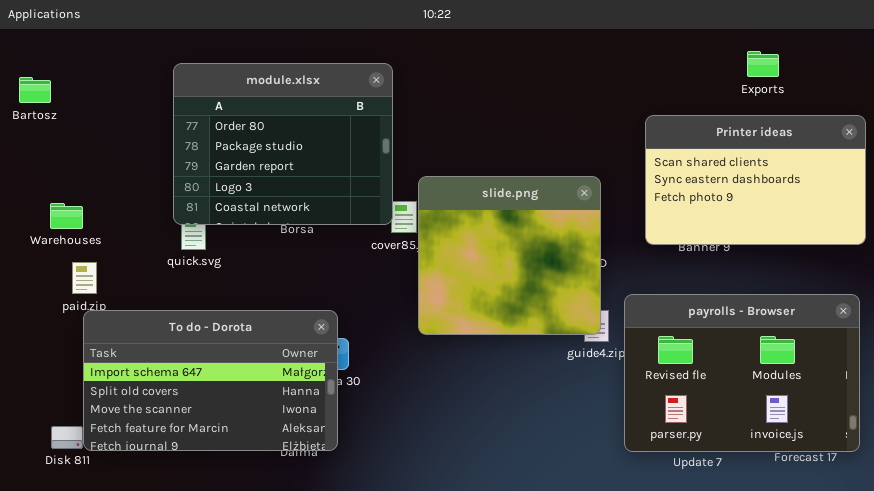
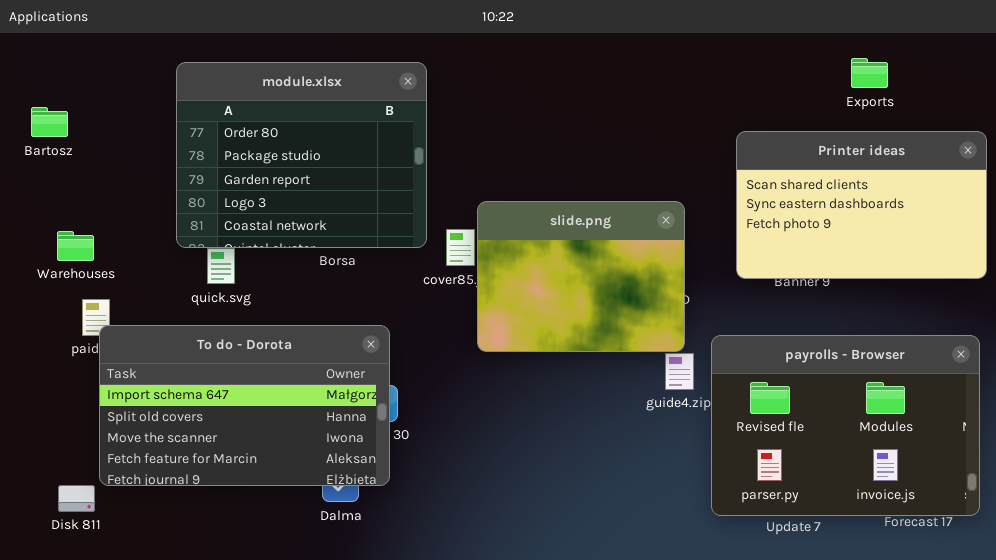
module.xlsx: [173,63,393,225] -> [176,62,427,248], moved
Bartosz: [19,77,51,103] -> [31,107,68,137], moved
slide.png: [418,176,601,335] -> [477,201,685,352], resized
To do - Dorota: [83,310,338,451] -> [99,325,390,486], moved

